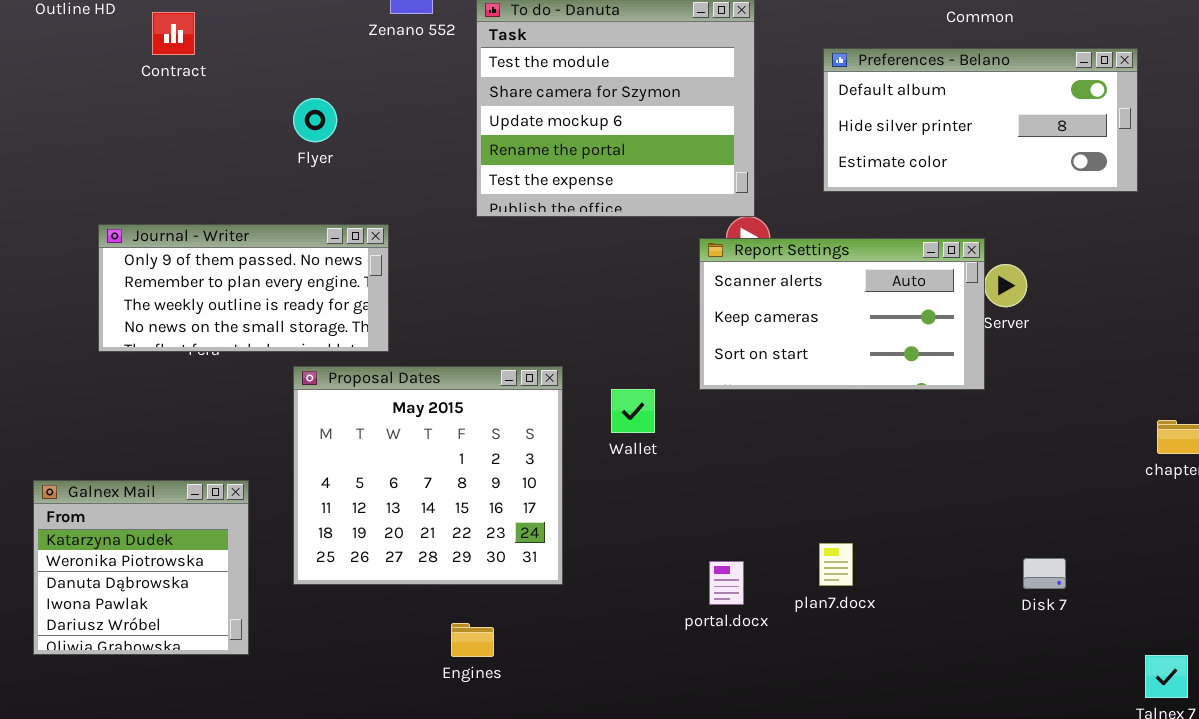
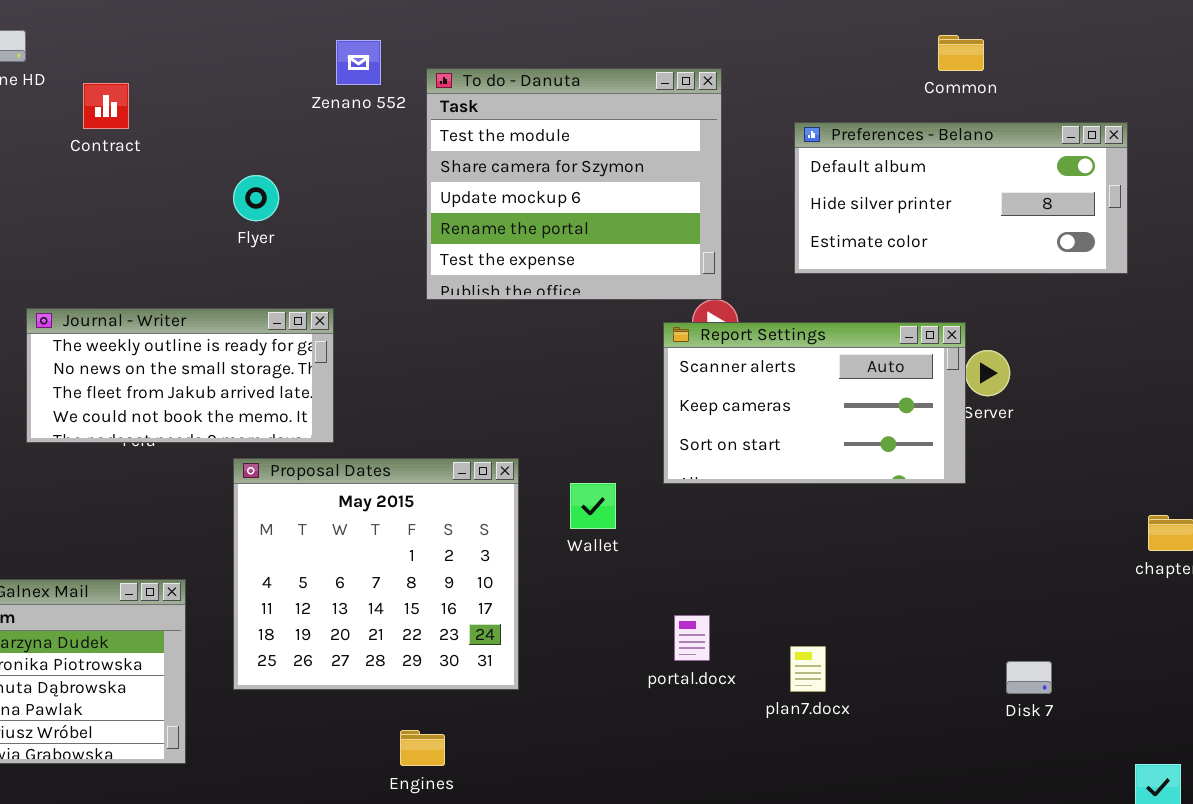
Journal - Writer: [98,224,389,352] -> [26,308,334,443], scrolled down 2 rows
portal.docx: [709,561,744,605] -> [674,615,710,661], moved

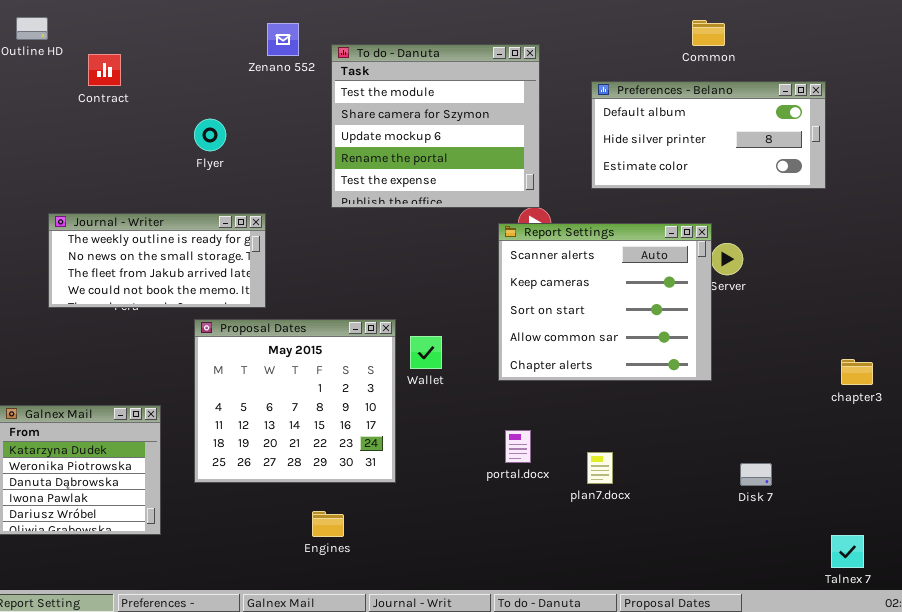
Report Settings: [663,322,966,484] -> [498,223,712,381], resized
Wallet: [570,483,616,529] -> [410,336,442,369], moved

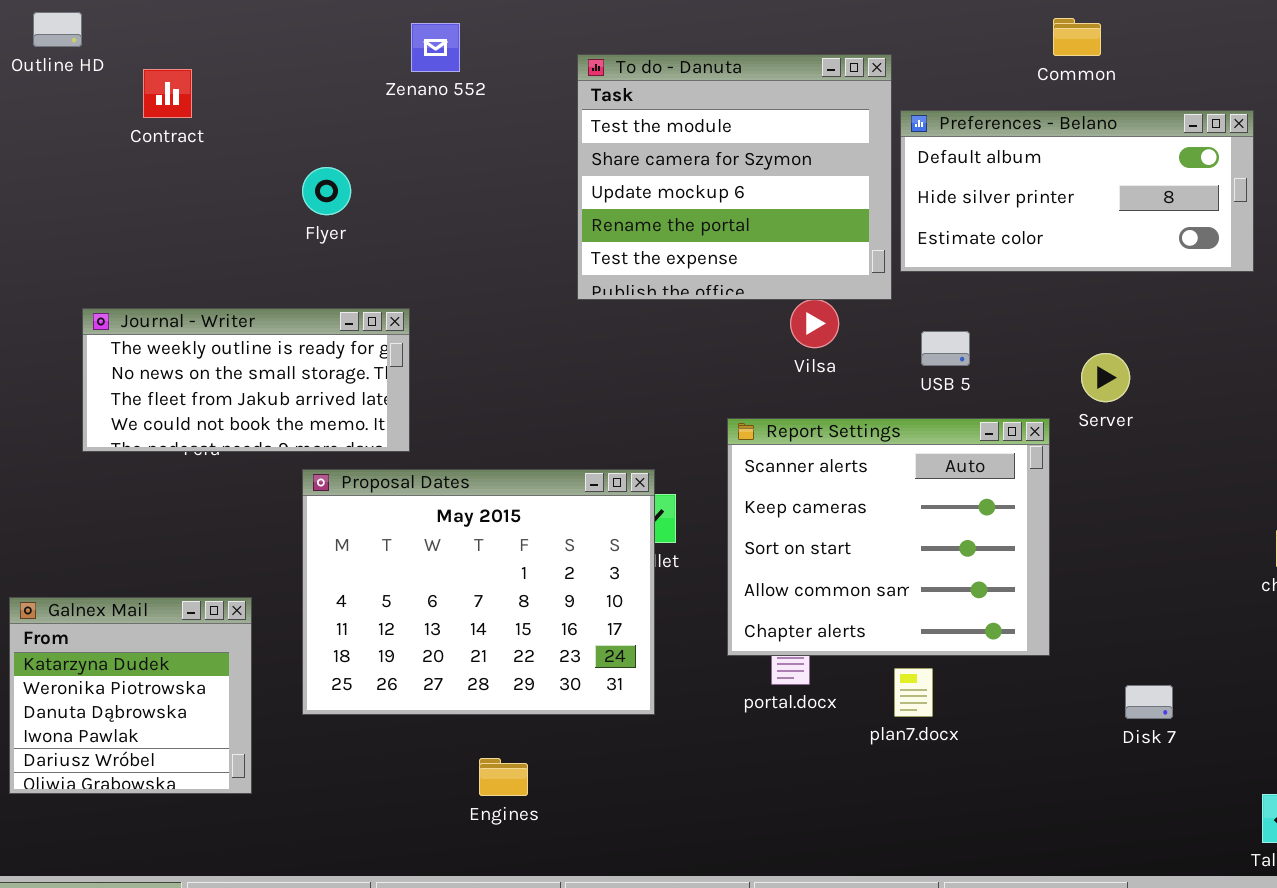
To do - Danuta: [331,44,540,208] -> [577,54,892,300], moved
Report Settings: [498,223,712,381] -> [727,418,1050,656], moved
Proposal Dates: [194,319,396,483] -> [302,469,655,715], resized

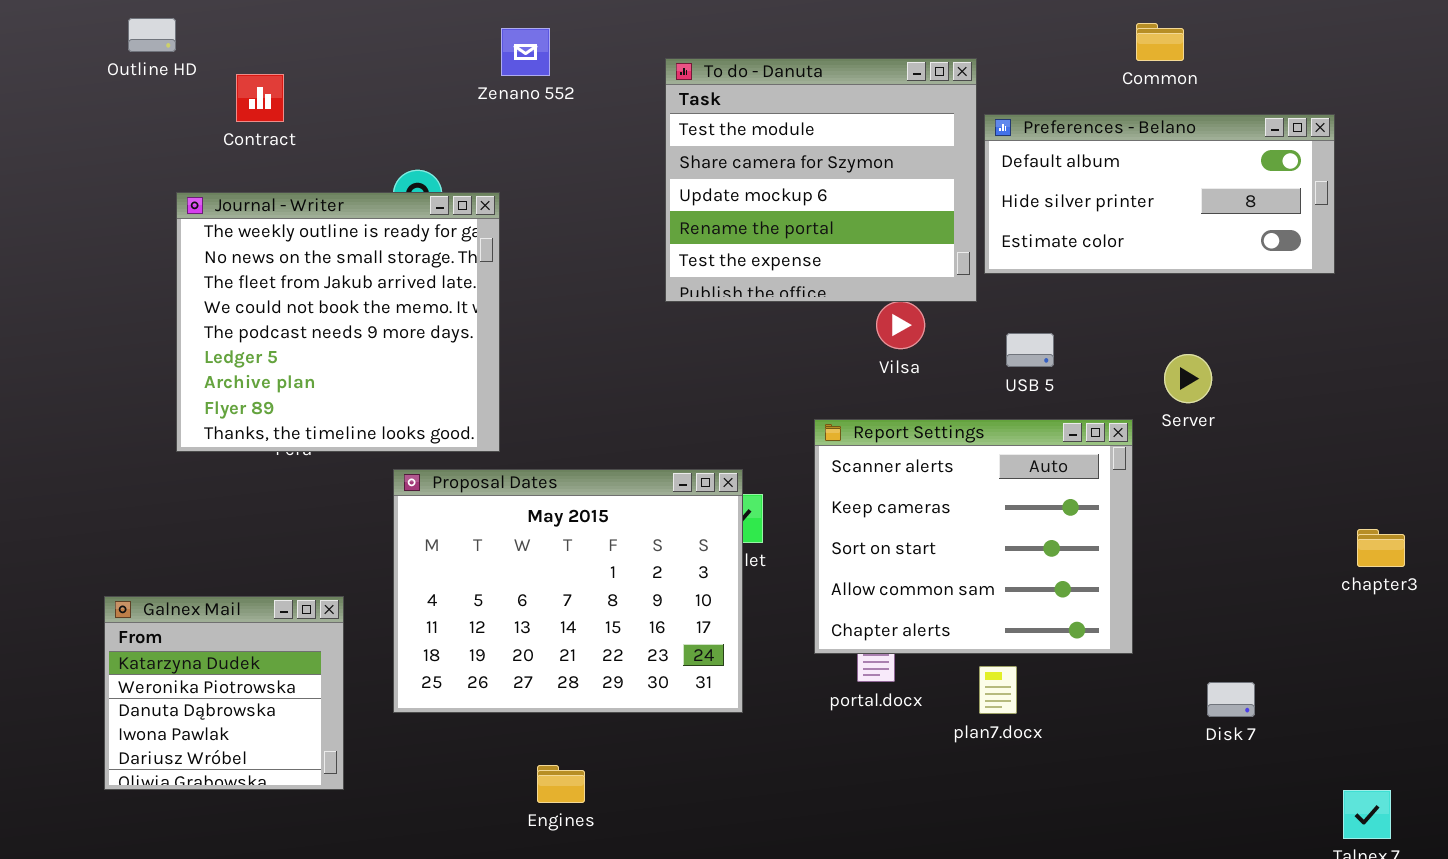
Journal - Writer: [82,308,410,452] -> [176,192,500,452], resized
Engines: [479,758,528,796] -> [537,765,585,803], moved

